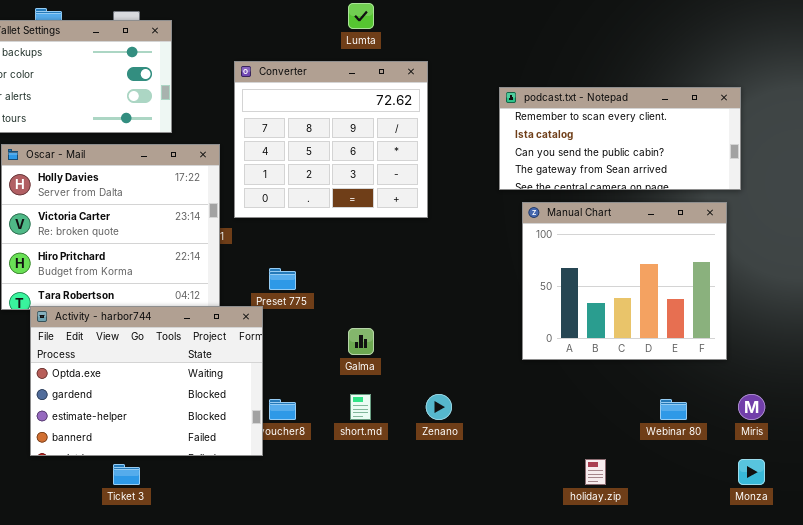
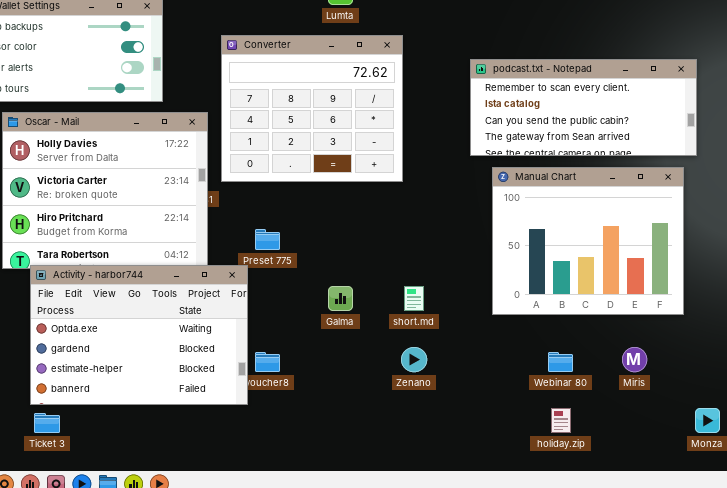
short.md: [350,394,371,420] -> [404,286,424,311], moved
Miris: [738,394,765,420] -> [622,347,647,372], moved
Webinar 80: [660,399,687,420] -> [548,352,573,372], moved
Ticket 3: [113,464,140,485] -> [34,413,60,433], moved

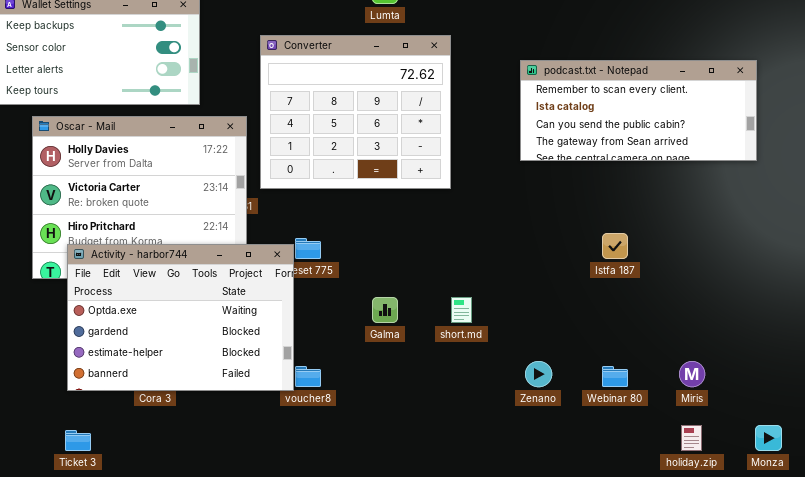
Manual Chart: [492,167,684,315] -> none, closed
Activity - harbor744: [30,265,248,405] -> [67,244,294,391], moved
Zenano: [401,347,427,372] -> [525,361,552,387], moved
holiday.zip: [551,408,571,433] -> [681,425,702,451], moved

